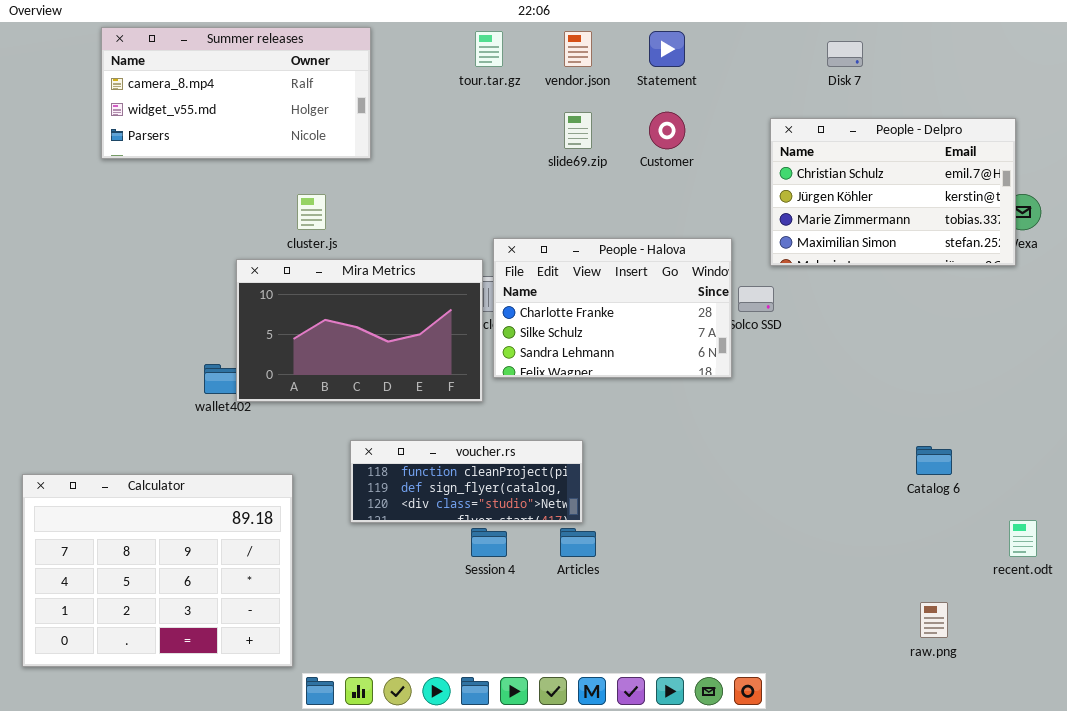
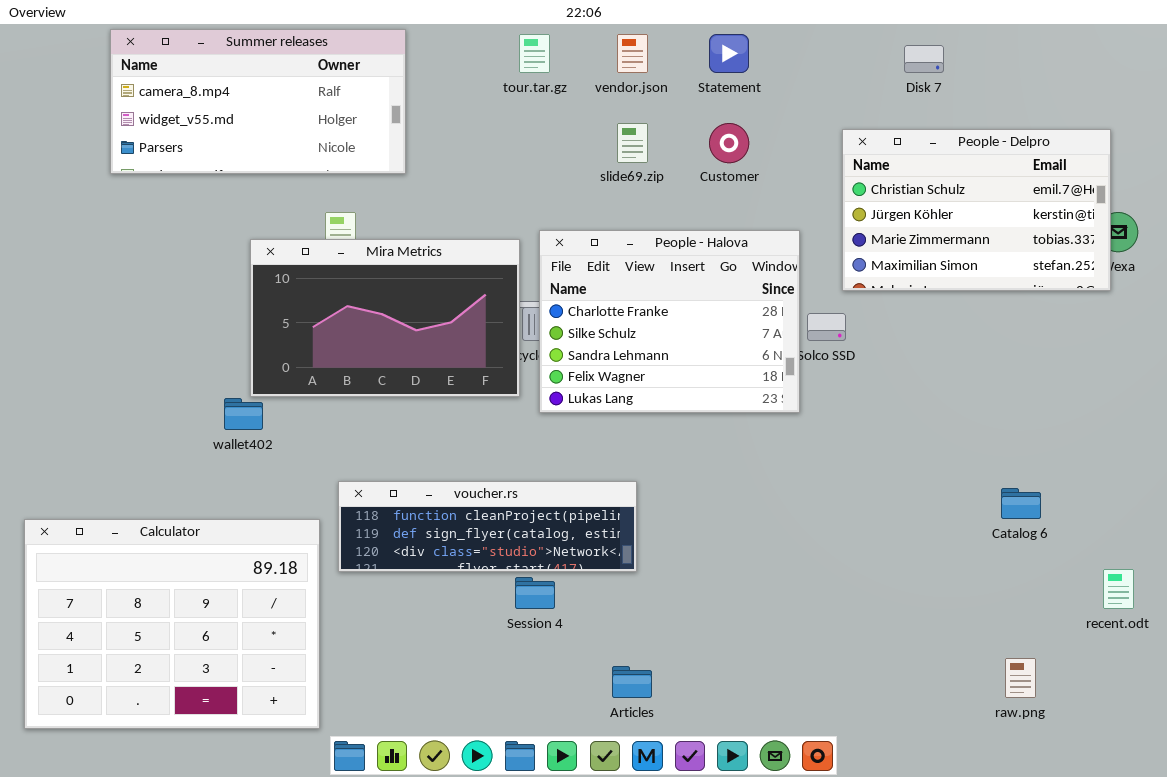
People - Halova: [493,238,732,378] -> [539,230,800,413], resized
Mira Metrics: [236,259,483,402] -> [250,239,520,397], moved
voucher.rs: [350,440,583,523] -> [338,481,637,572], resized
Articles: [560,528,596,557] -> [612,666,652,698], moved

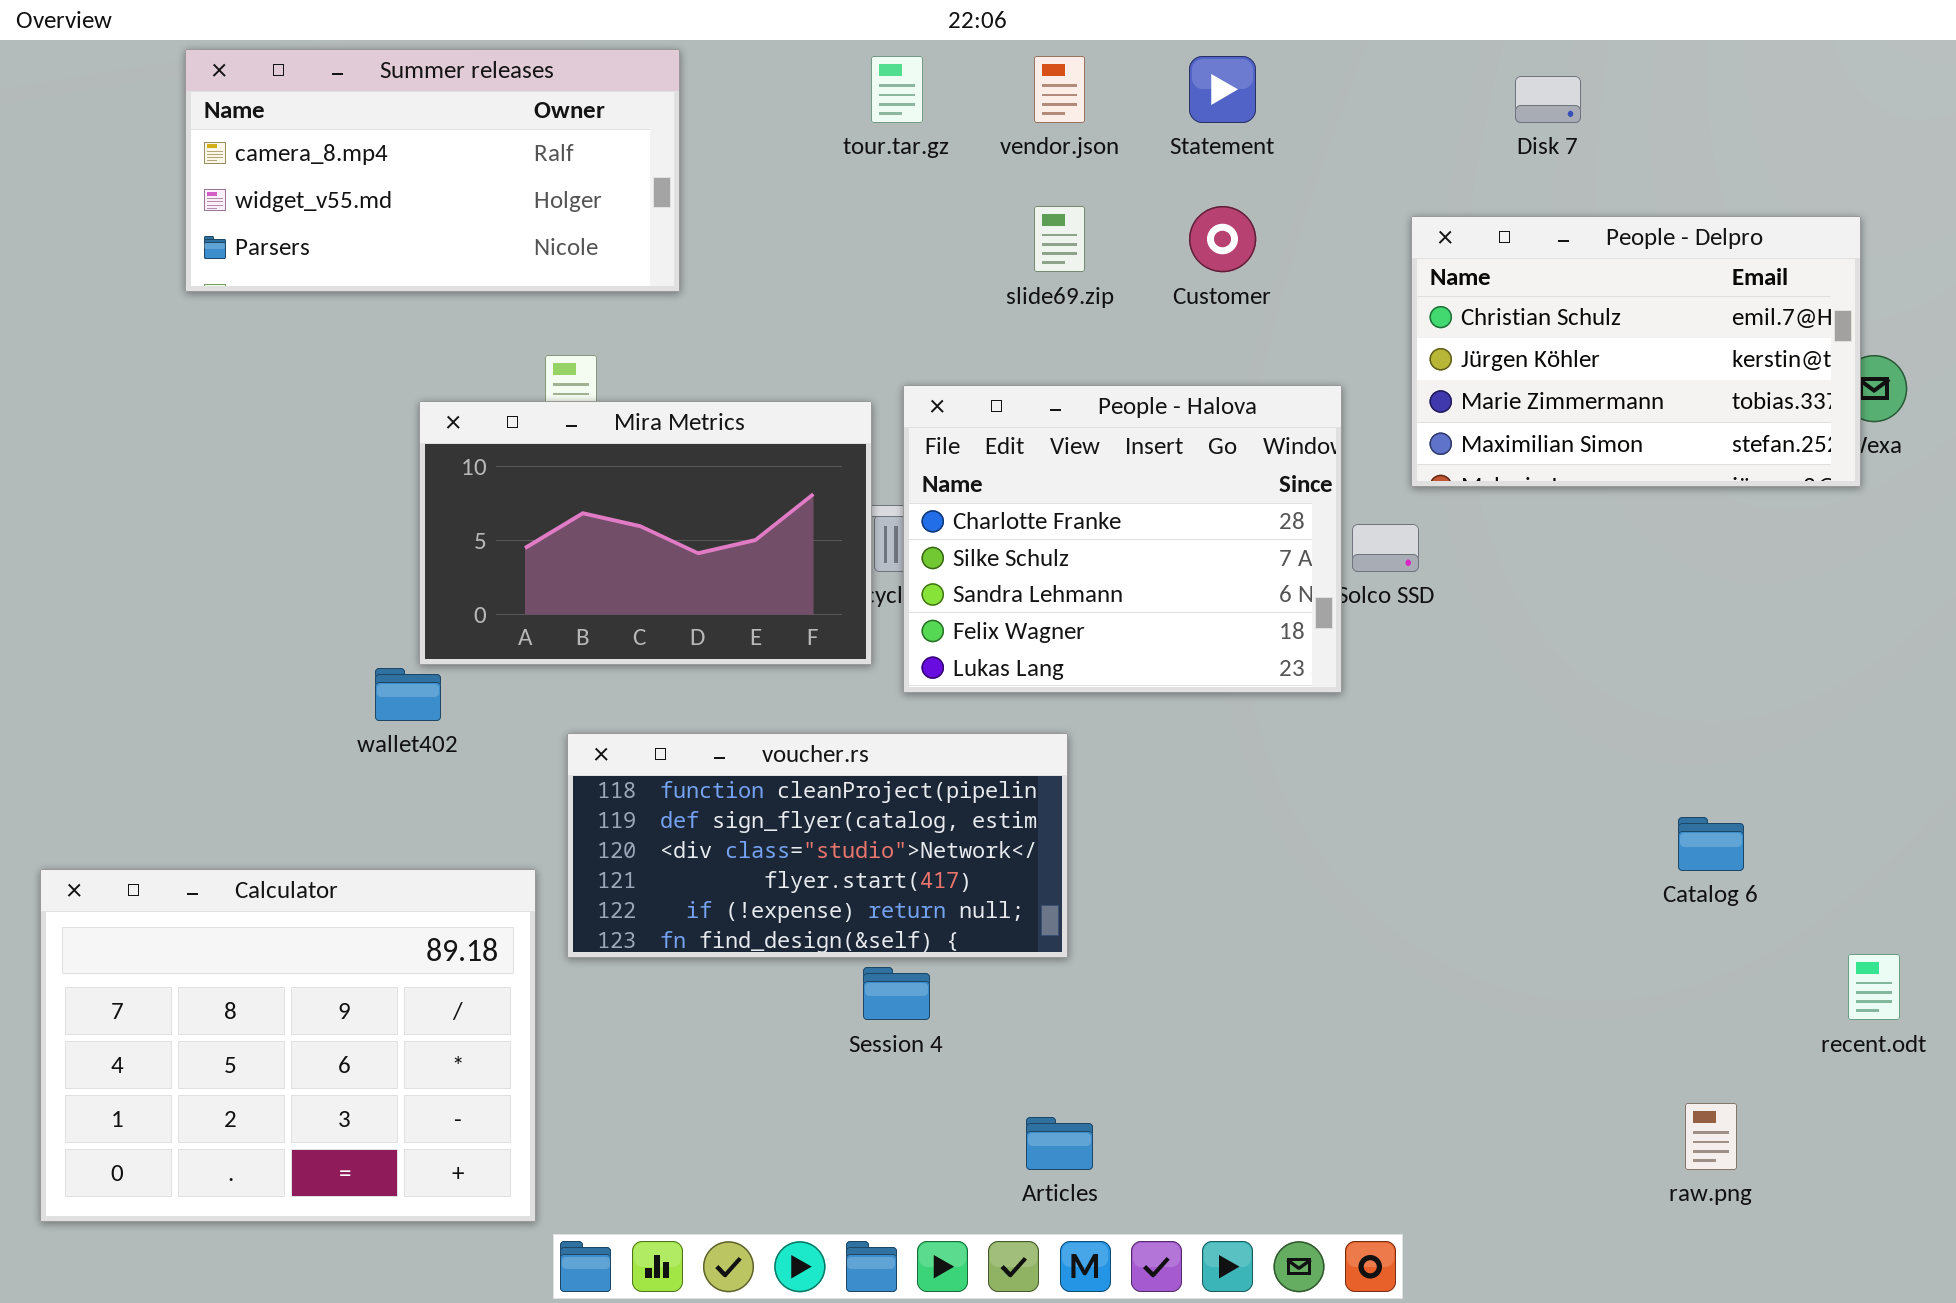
voucher.rs: [338,481,637,572] -> [567,733,1068,958], resized

